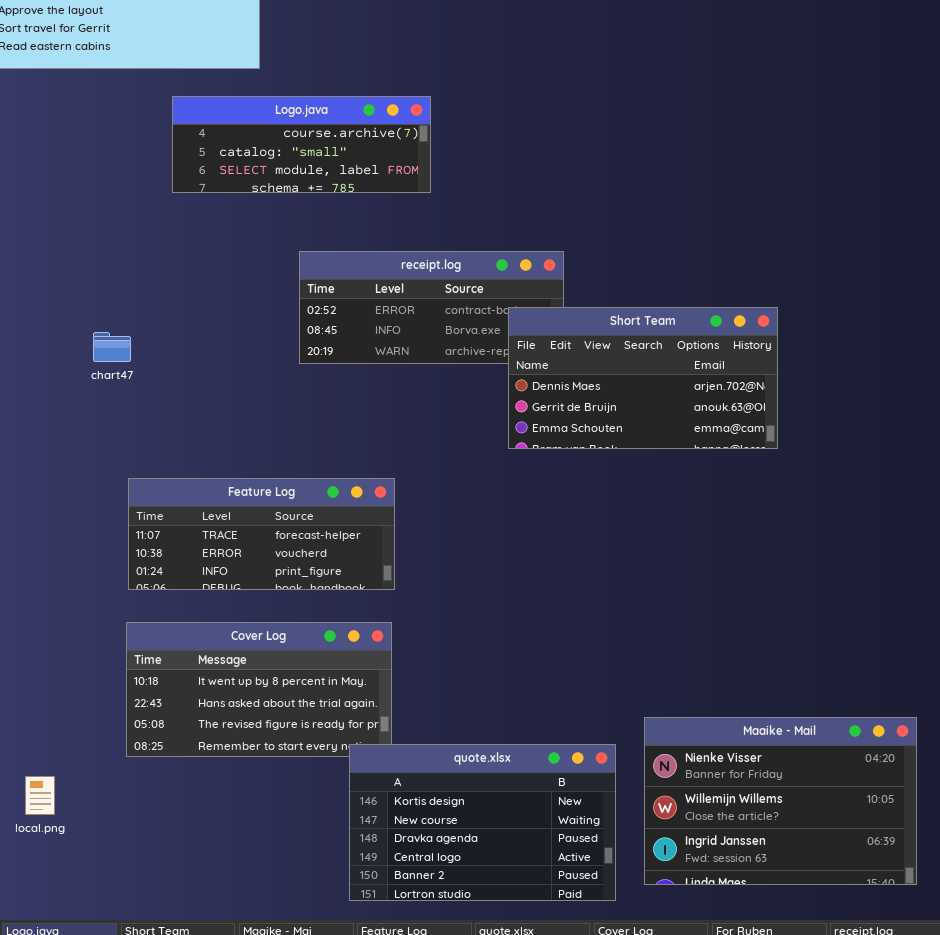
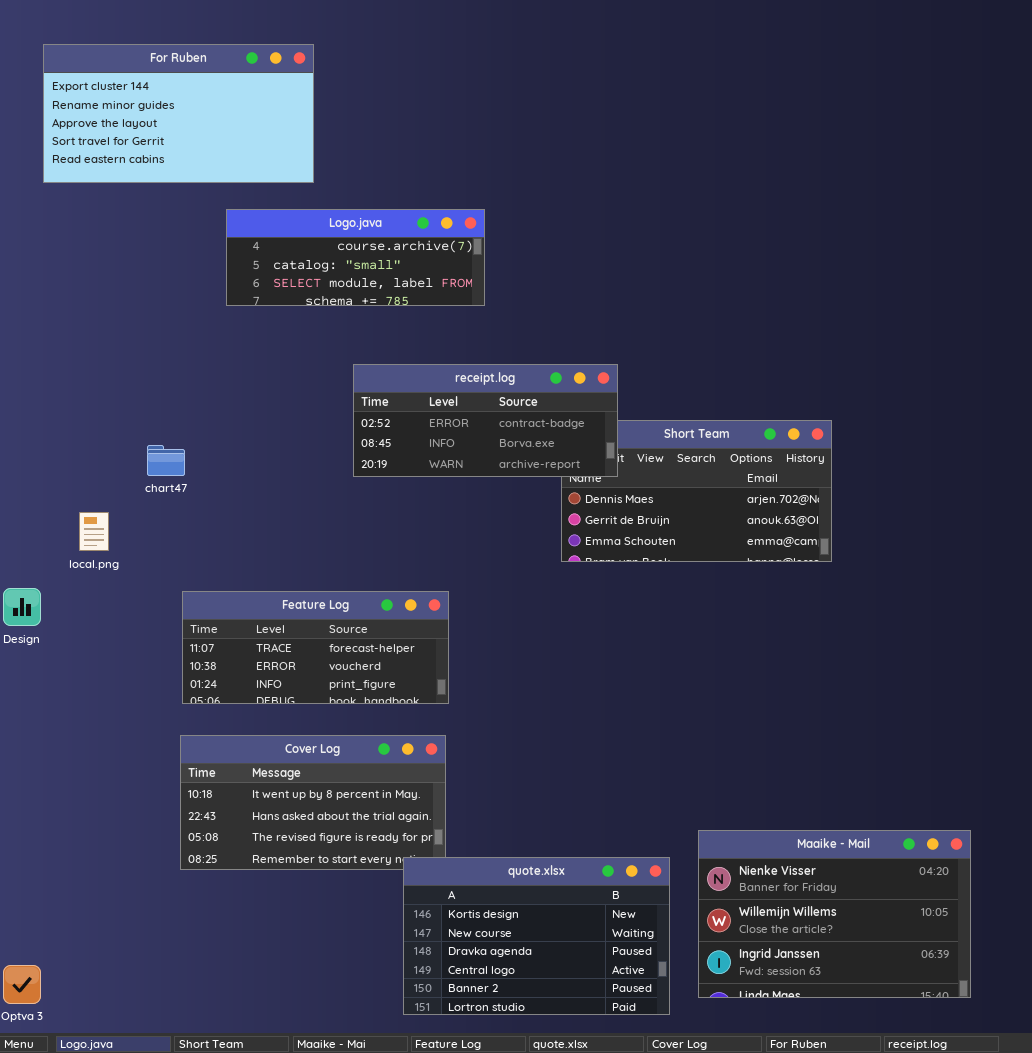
receipt.log: [299,251,564,364] -> [353,364,618,477], raised
local.png: [25,776,55,815] -> [79,512,109,551], moved

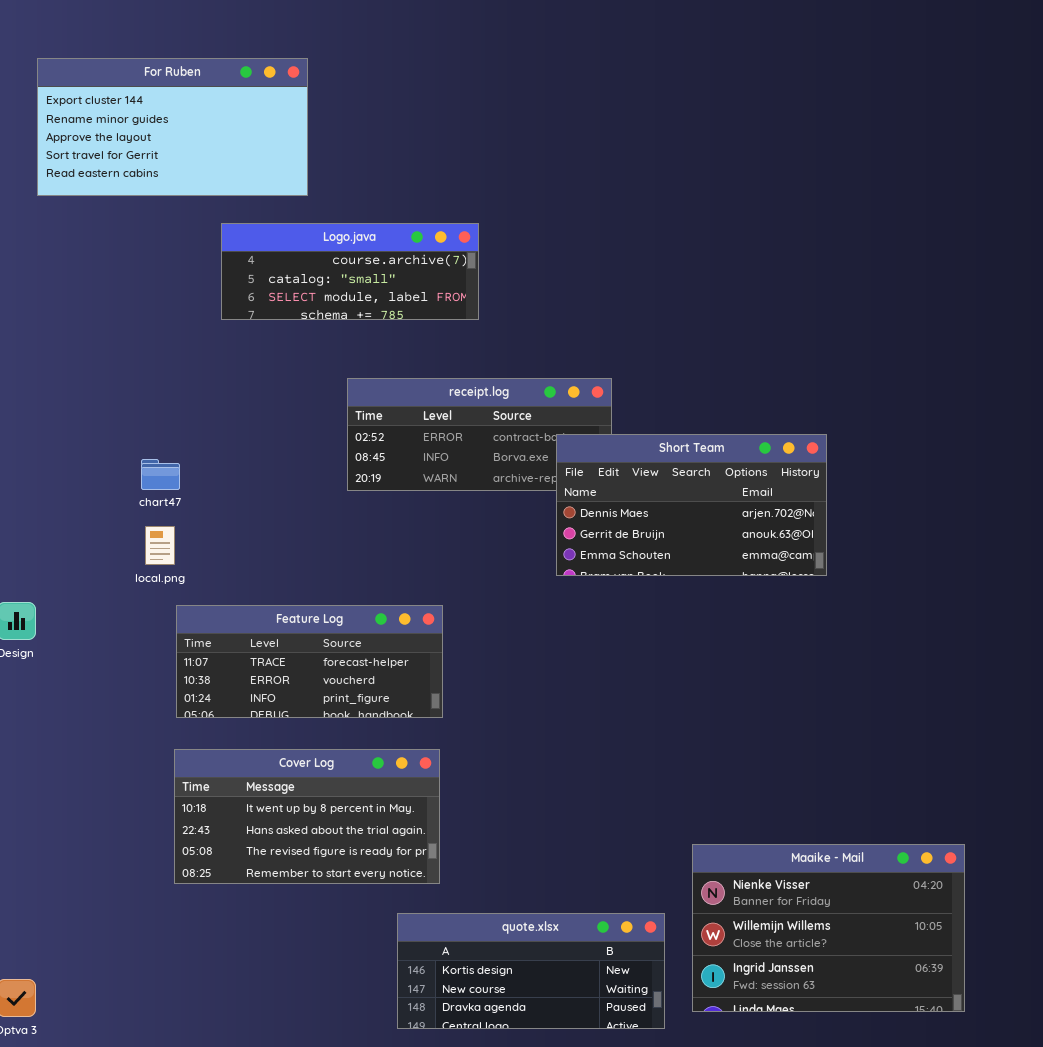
Short Team: [561,420,832,562] -> [556,434,827,576], raised
local.png: [79,512,109,551] -> [145,526,175,565], moved
quote.xlsx: [403,857,670,1015] -> [397,913,665,1029], resized

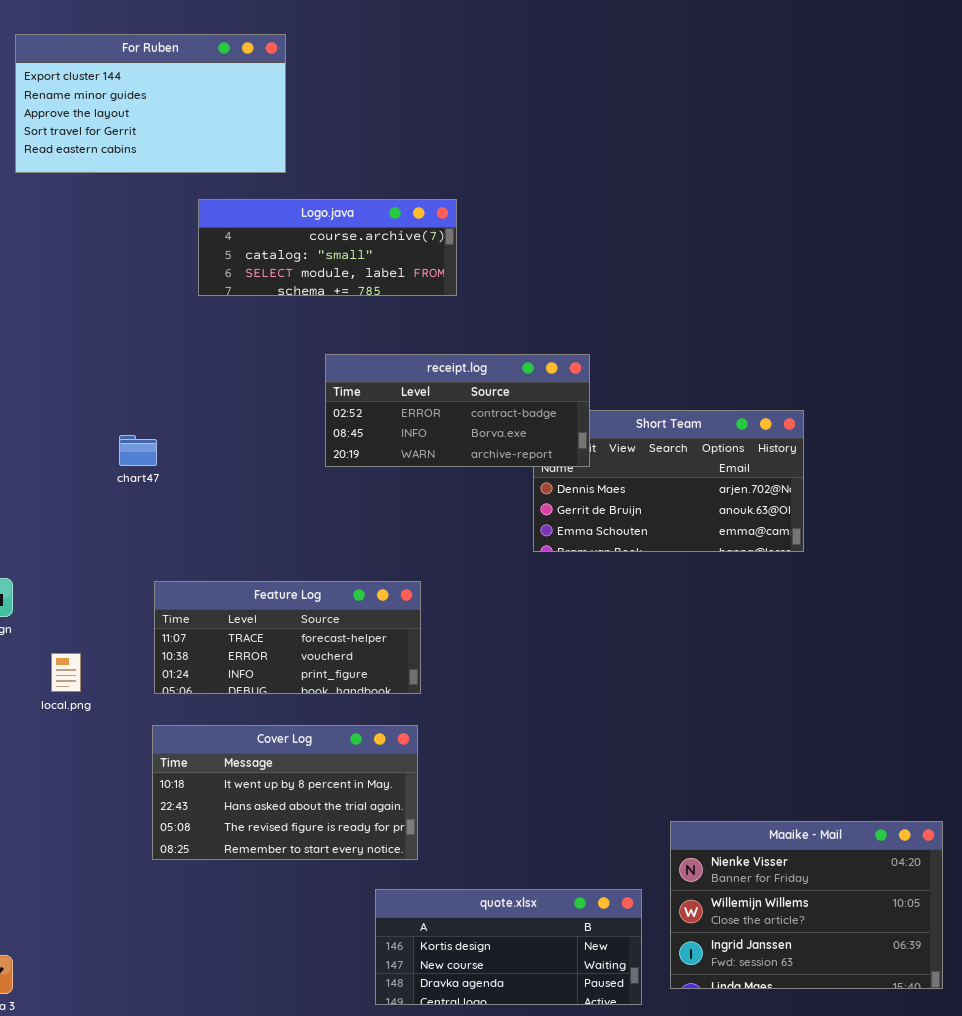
receipt.log: [347,378,612,491] -> [325,354,590,467], raised
local.png: [145,526,175,565] -> [51,653,81,692], moved

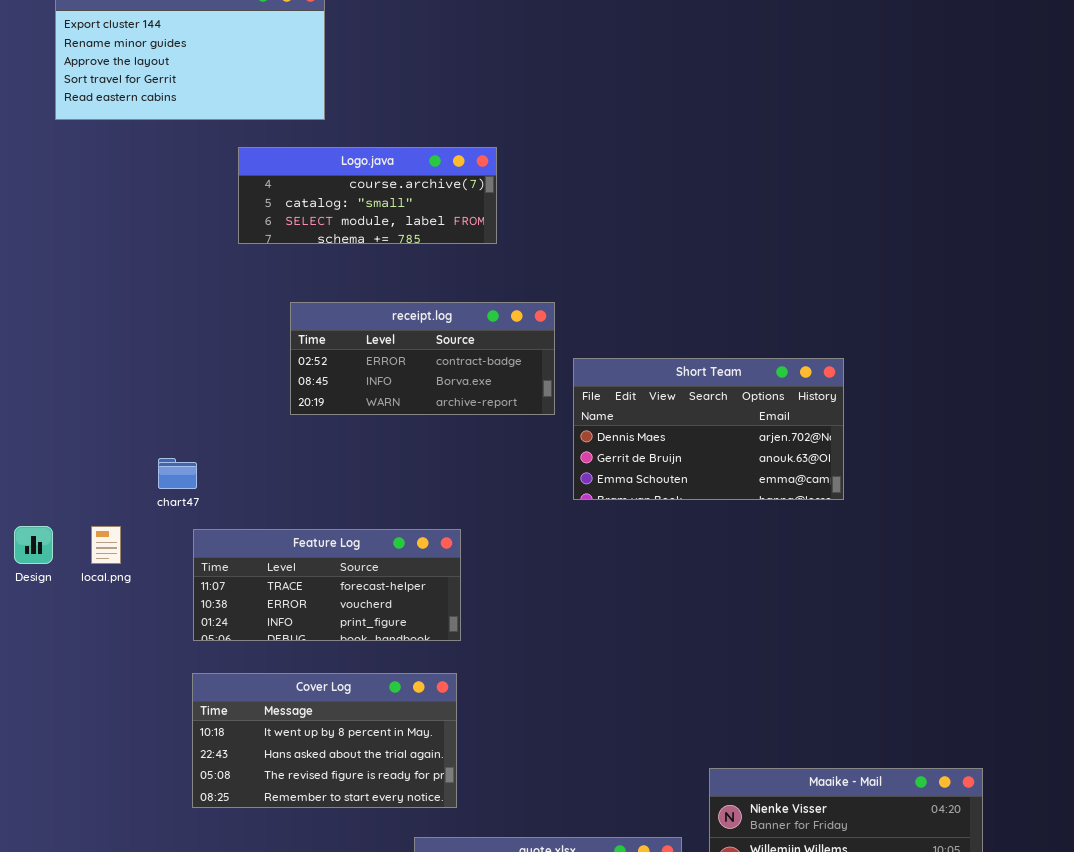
receipt.log: [325,354,590,467] -> [290,302,555,415], moved
chart47: [119,435,157,466] -> [158,458,197,489], moved
local.png: [51,653,81,692] -> [91,526,121,564], moved

